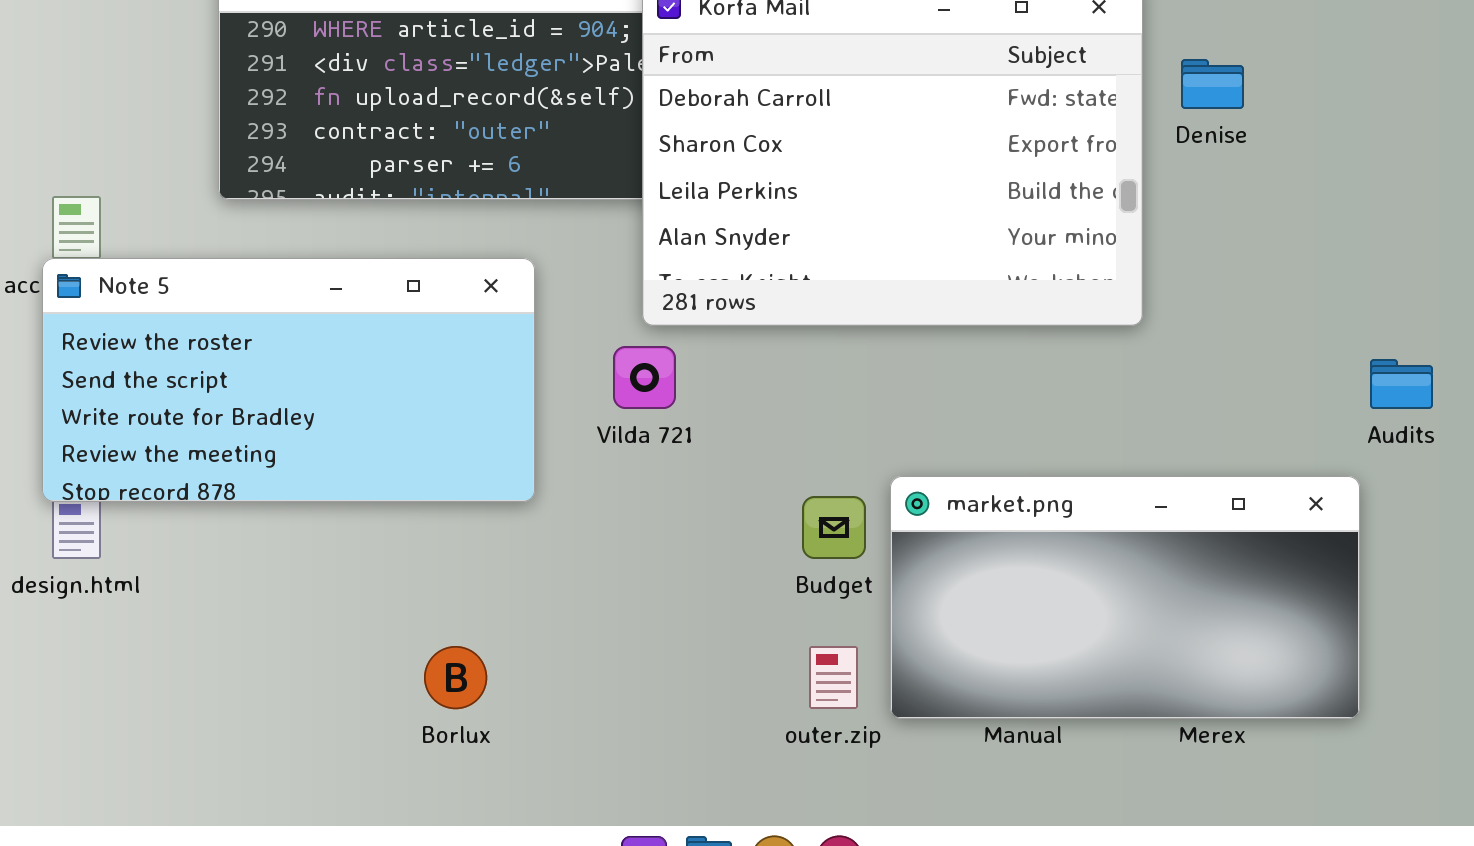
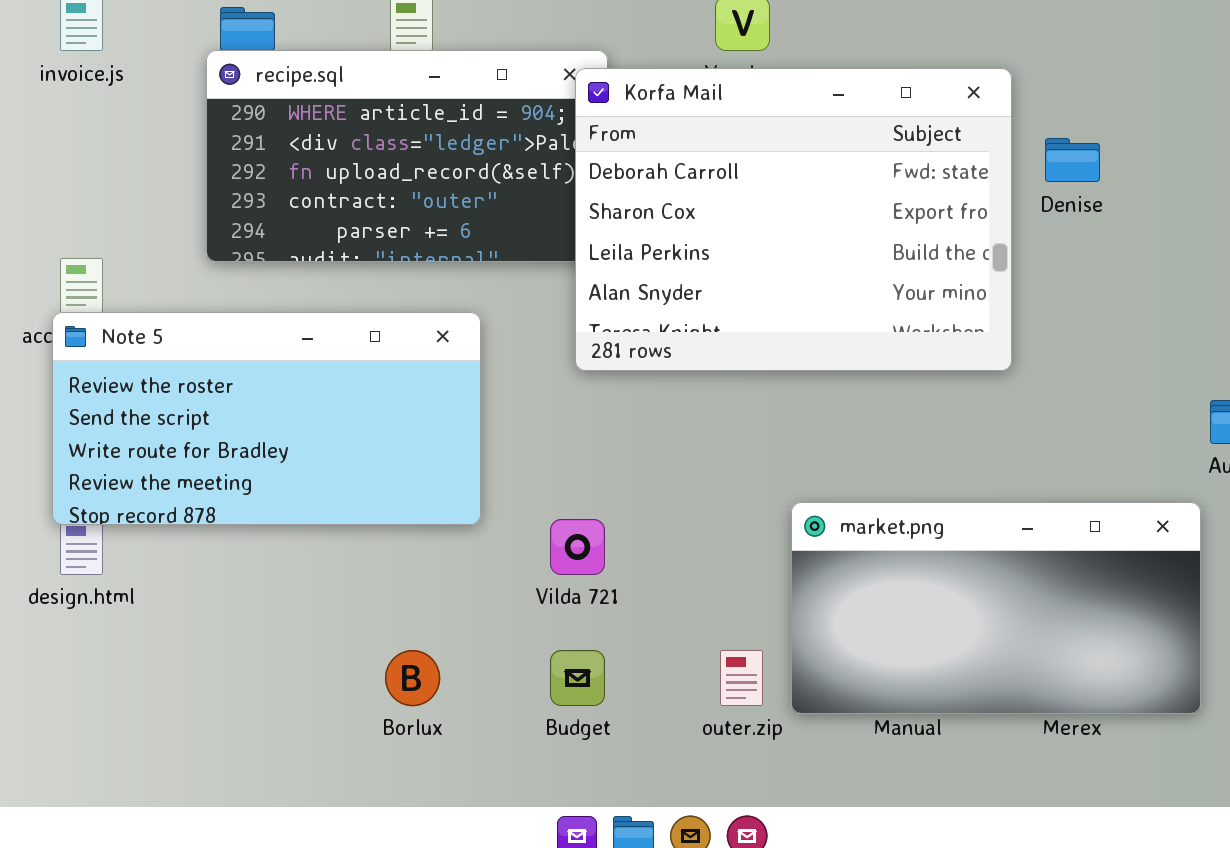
Vilda 721: [613,346,676,409] -> [550,519,605,575], moved
Budget: [802,496,866,559] -> [550,650,605,706], moved

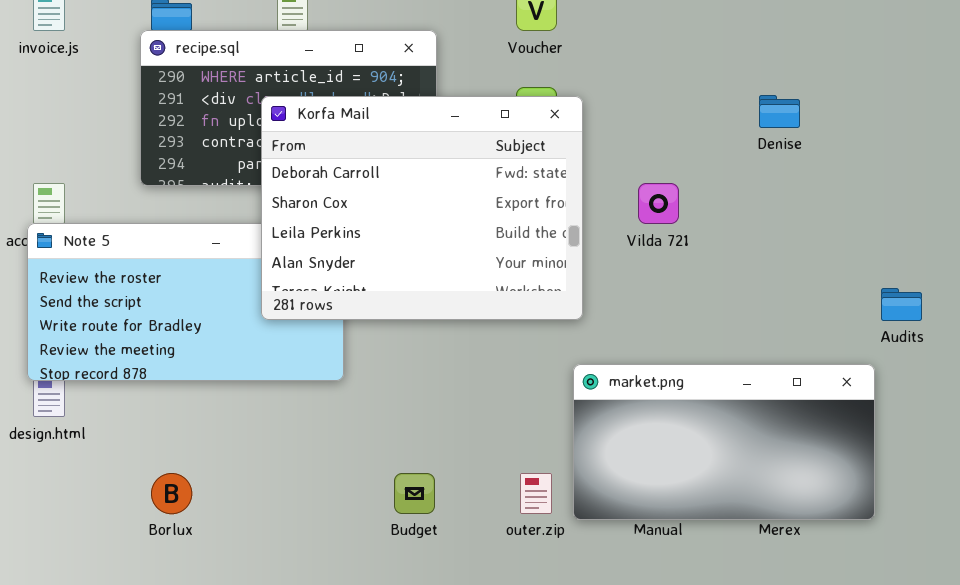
Korfa Mail: [575,68,1012,371] -> [261,96,583,320], moved
Vilda 721: [550,519,605,575] -> [638,183,679,224], moved
Borlux: [385,650,440,706] -> [151,473,192,514], moved

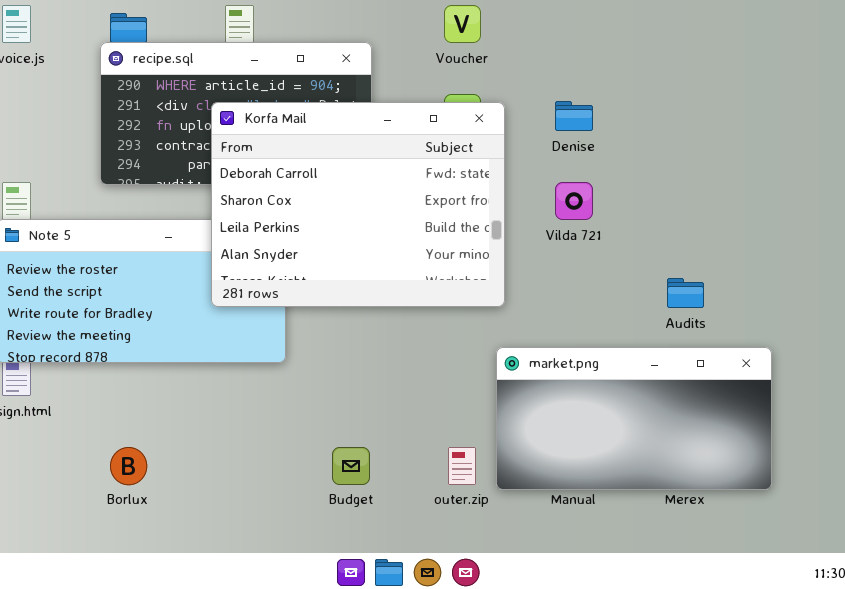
Denise: [759,95,800,128] -> [555,101,593,131], moved
Audits: [881,288,922,321] -> [667,278,704,308], moved

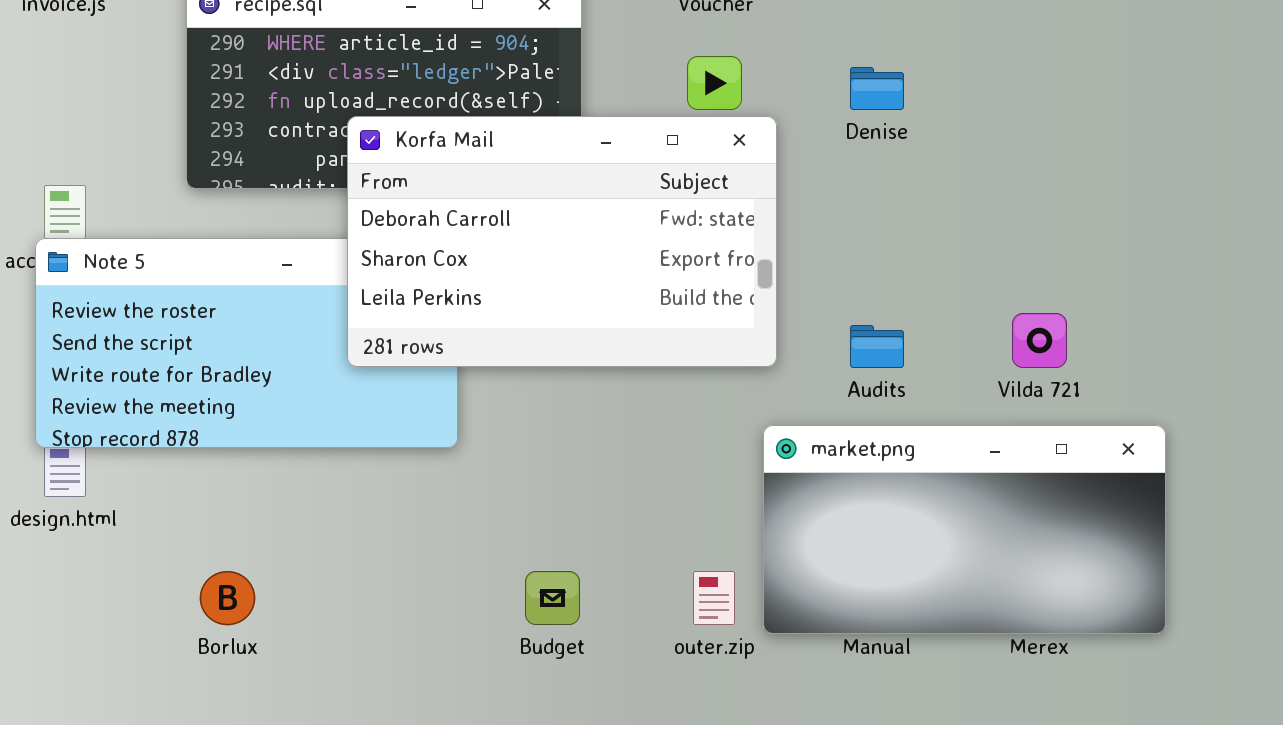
Korfa Mail: [211,102,505,307] -> [347,116,777,367], resized
Vilda 721: [555,182,593,220] -> [1012,313,1067,368], moved
Audits: [667,278,704,308] -> [850,325,904,368], moved

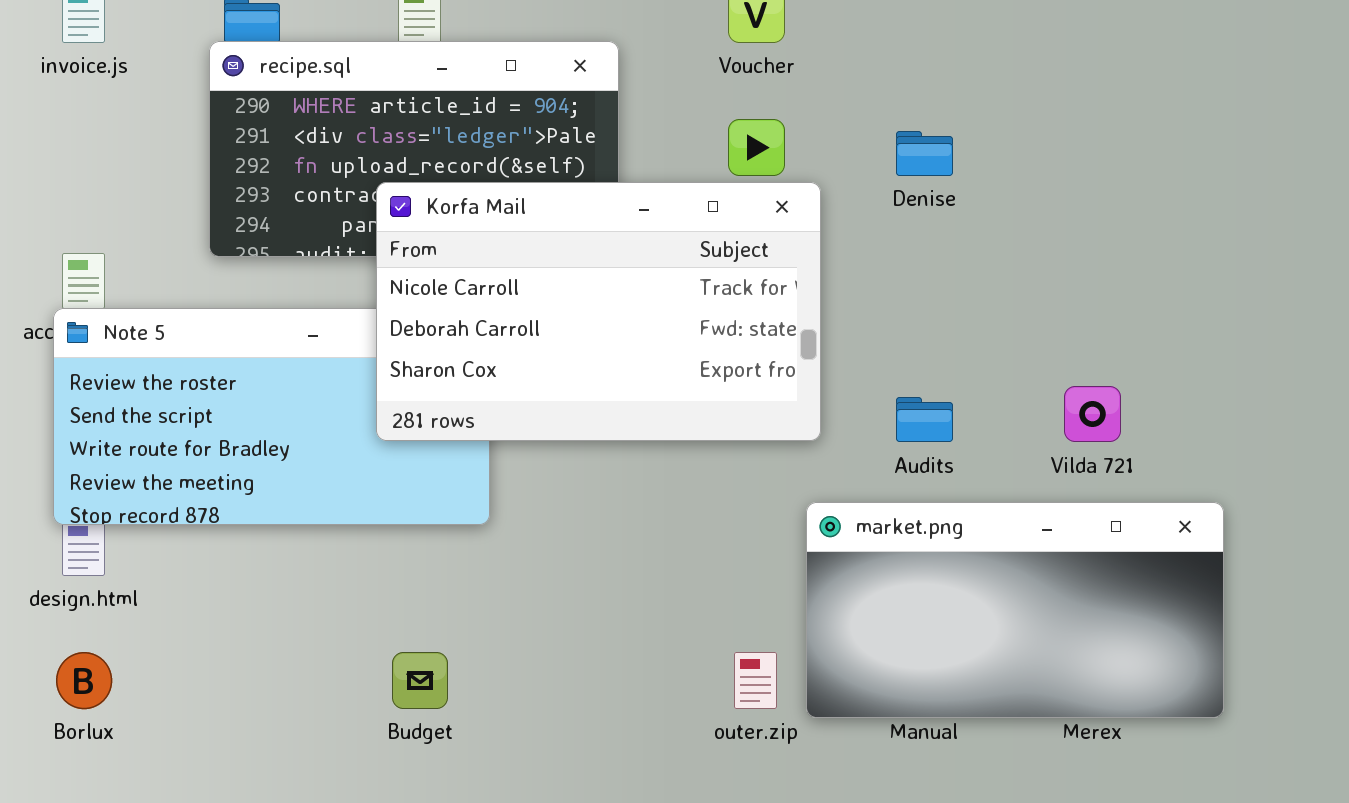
Korfa Mail: [347,116,777,367] -> [376,182,821,441], scrolled up 1 row
Borlux: [200,571,255,625] -> [56,652,112,709], moved
Budget: [525,571,580,625] -> [392,652,448,709], moved

